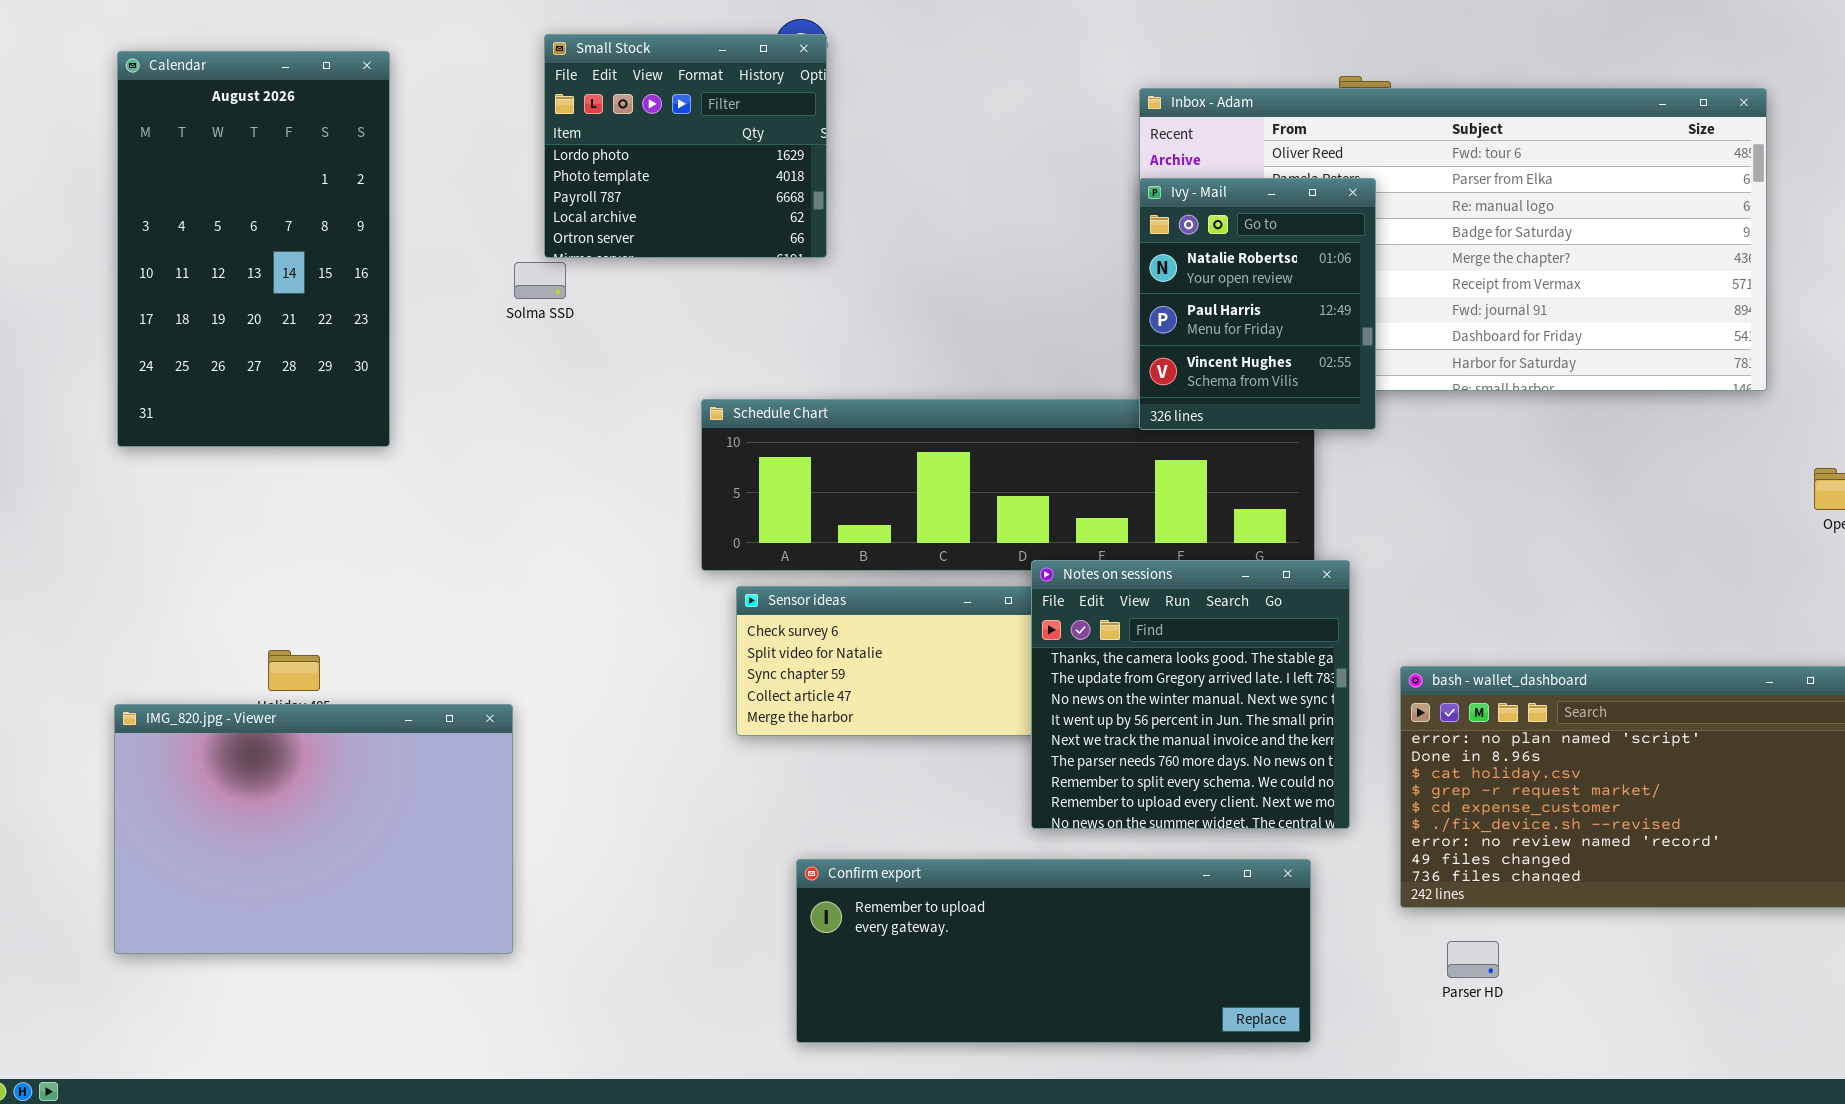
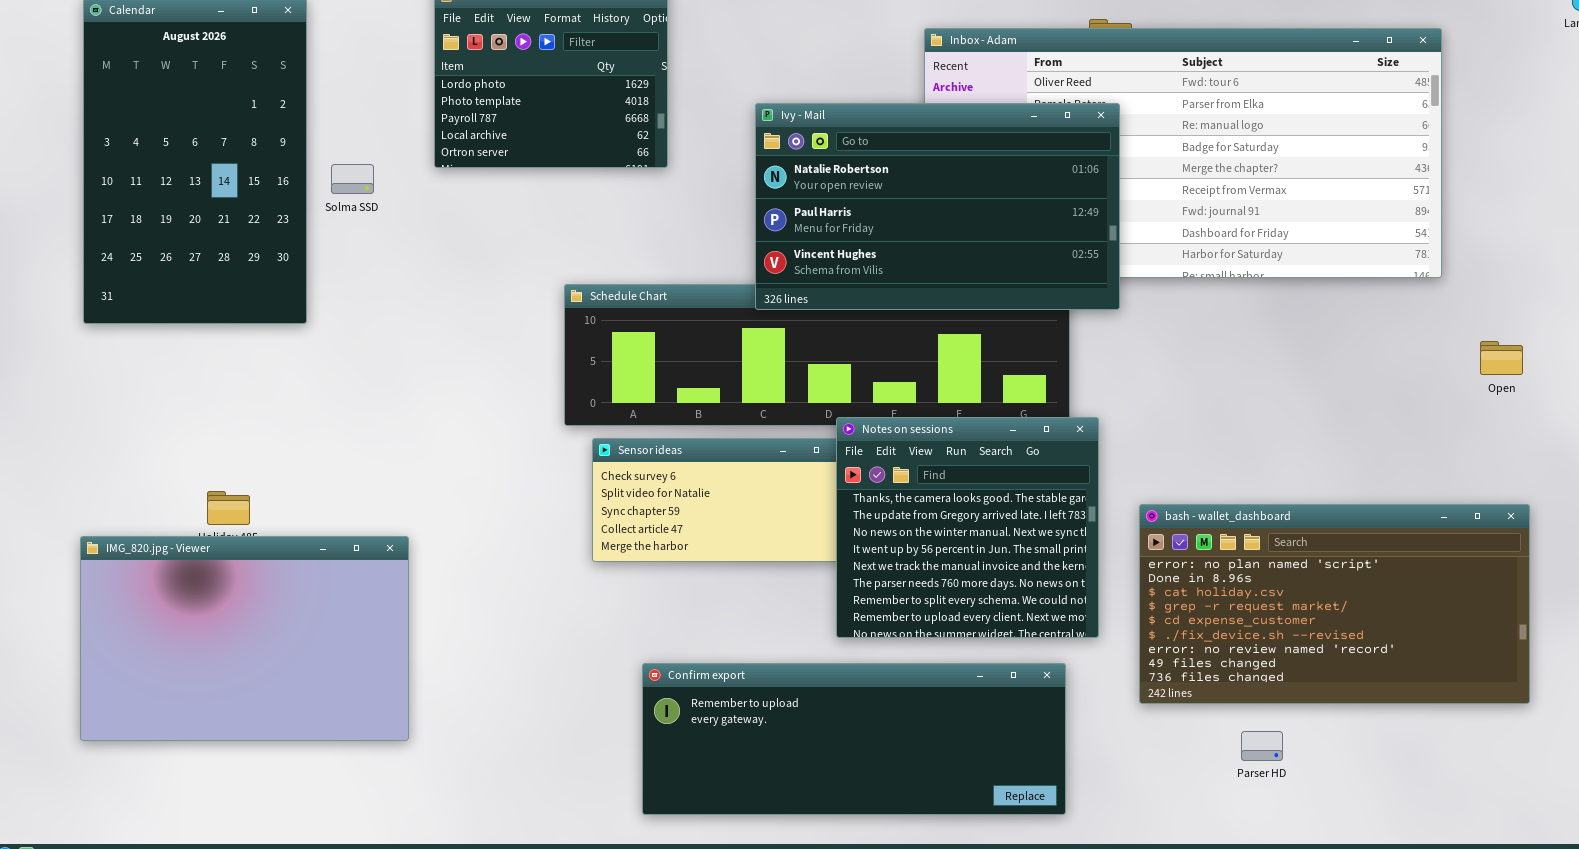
Ivy - Mail: [1139,178,1376,430] -> [755,103,1120,310], resized
Solma SSD: [514,262,566,299] -> [331,164,374,194], moved
Parser HD: [1447,941,1499,978] -> [1241,731,1283,761], moved

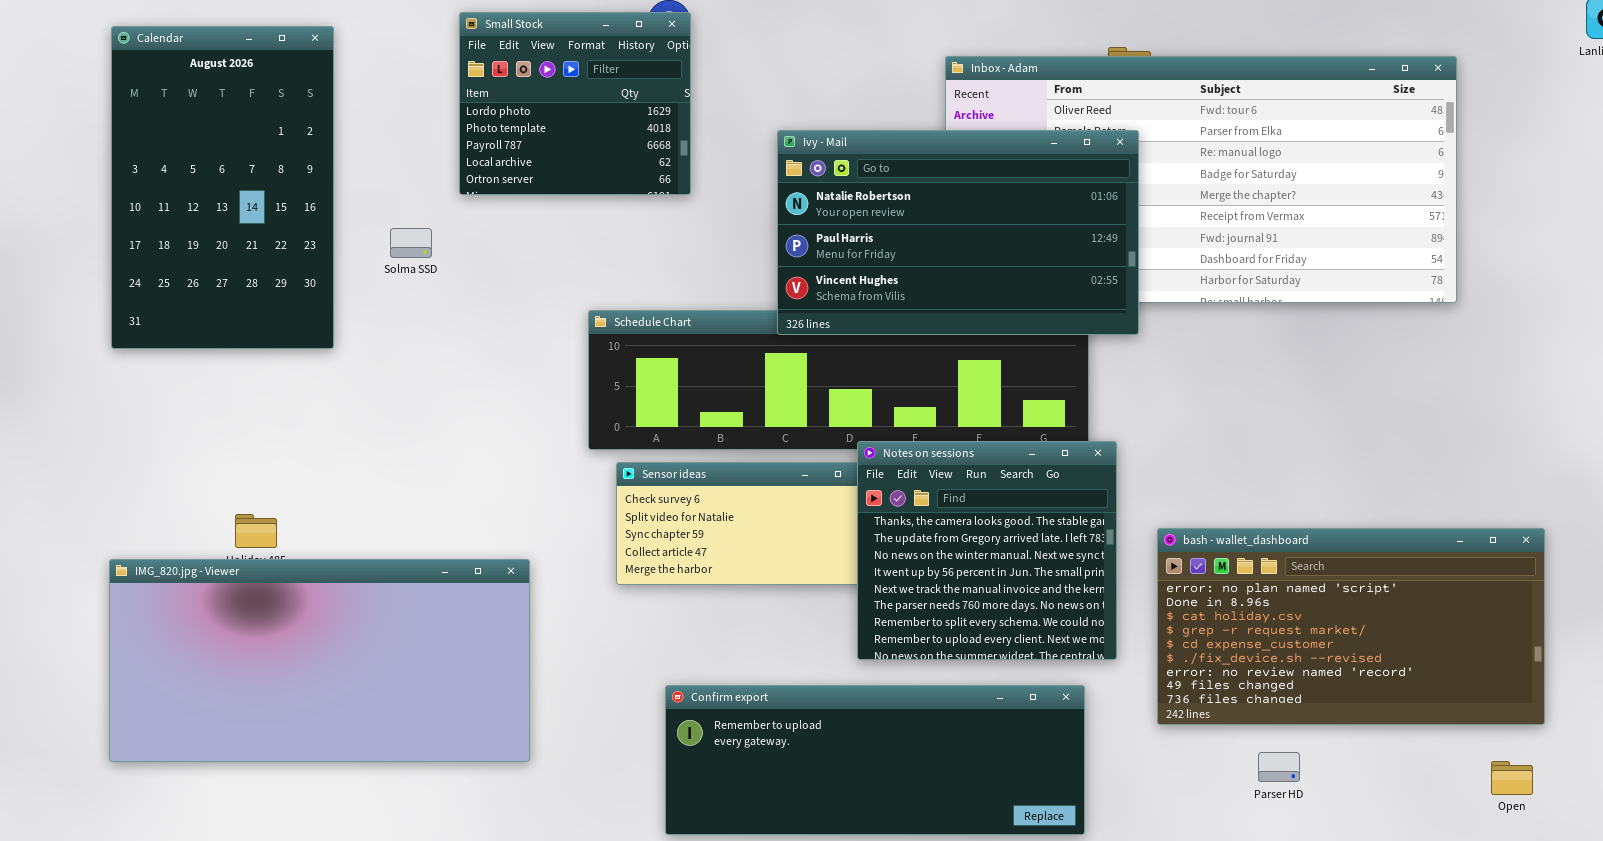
Solma SSD: [331,164,374,194] -> [390,228,432,258], moved
Open: [1480,341,1523,375] -> [1491,761,1533,795], moved
IMG_820.jpg - Viewer: [80,536,409,741] -> [109,559,530,762], resized

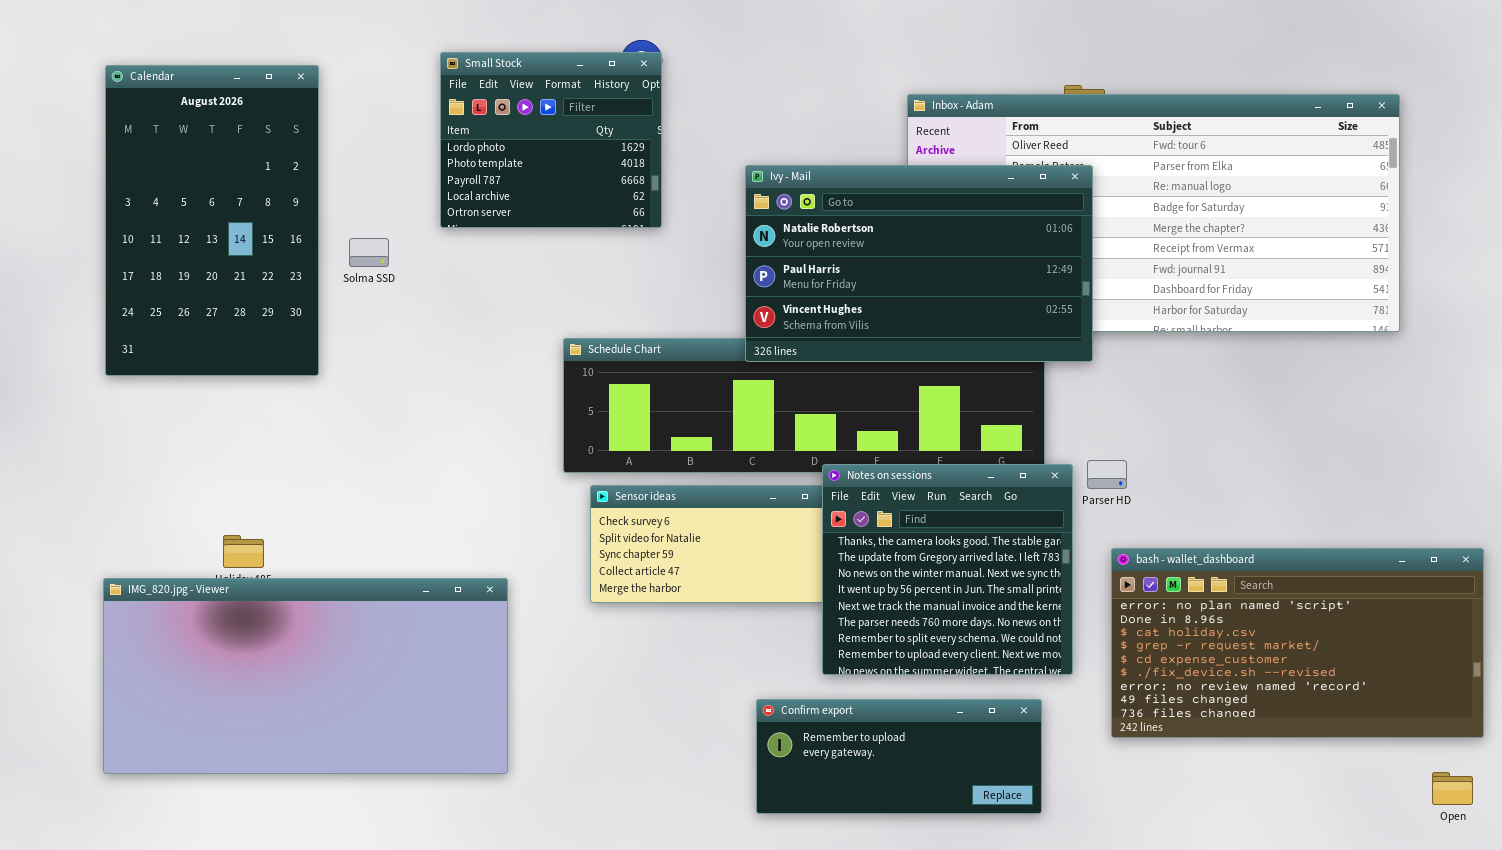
Solma SSD: [390,228,432,258] -> [349,238,389,267], moved
Confirm export: [665,685,1085,835] -> [756,699,1042,814], resized
Parser HD: [1258,752,1300,782] -> [1087,460,1127,489], moved

